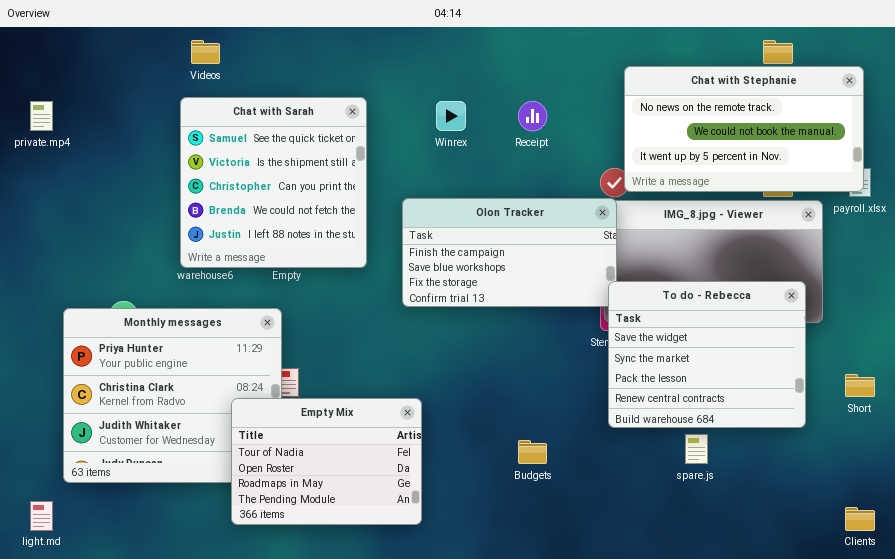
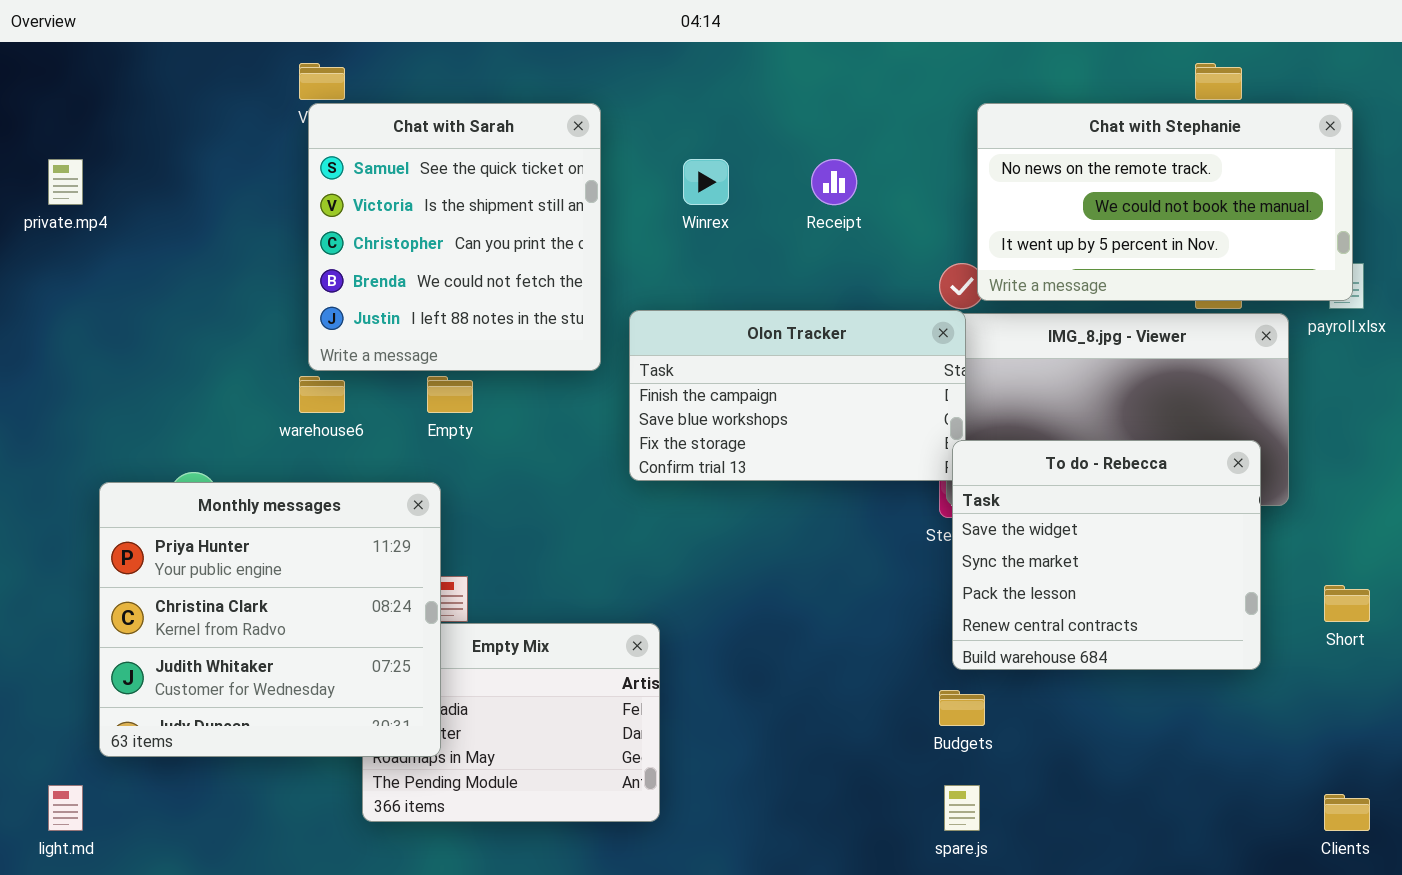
Chat with Sarah: [180,97,367,268] -> [308,103,601,371], moved
Monthly messages: [63,308,282,483] -> [99,482,441,757], raised
spare.js: [685,434,708,464] -> [944,785,980,831], moved
Budgets: [518,440,547,464] -> [939,690,985,726], moved

